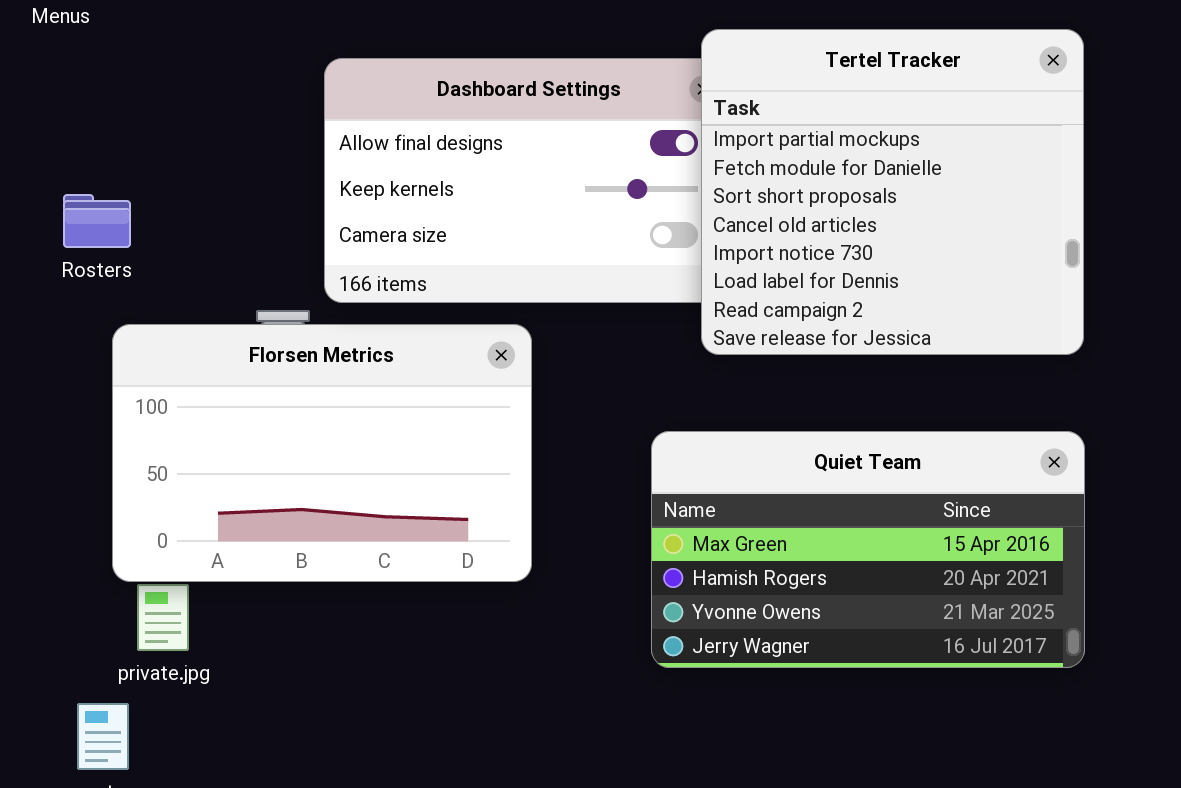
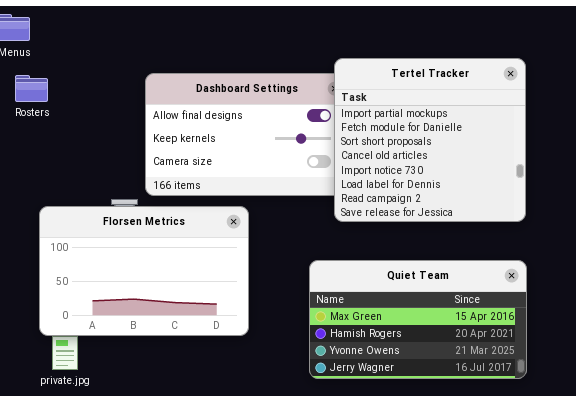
Rosters: [63,194,131,248] -> [15,75,48,102], moved

